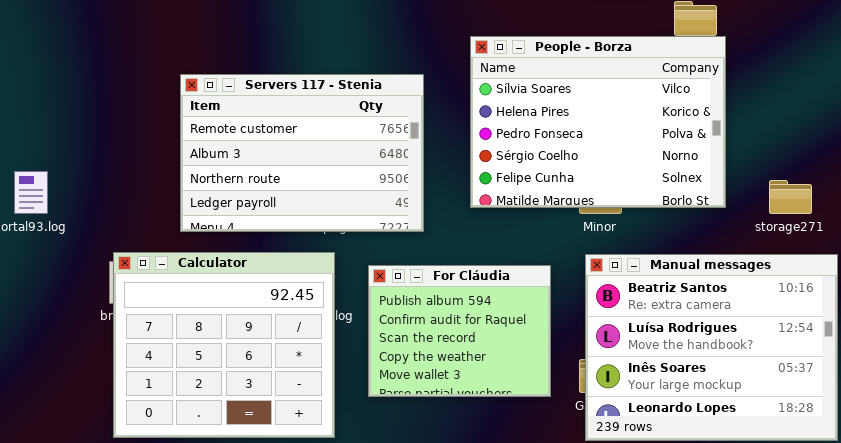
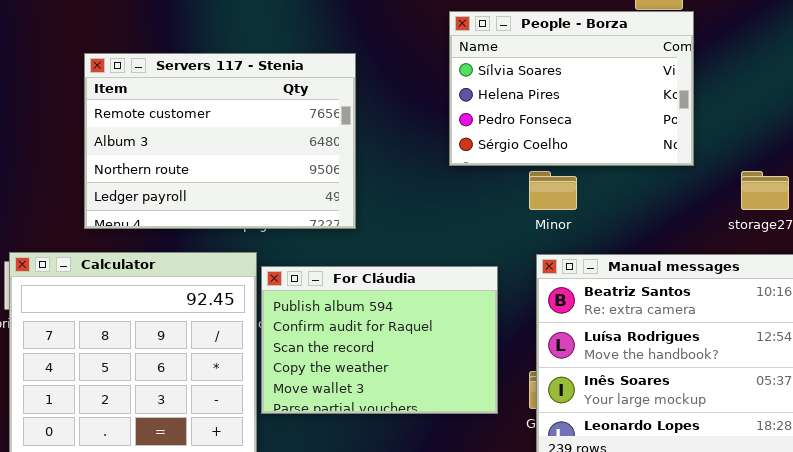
People - Borza: [470,36,726,208] -> [449,11,694,166], resized
For Cláudia: [368,265,551,397] -> [261,266,498,414], resized

